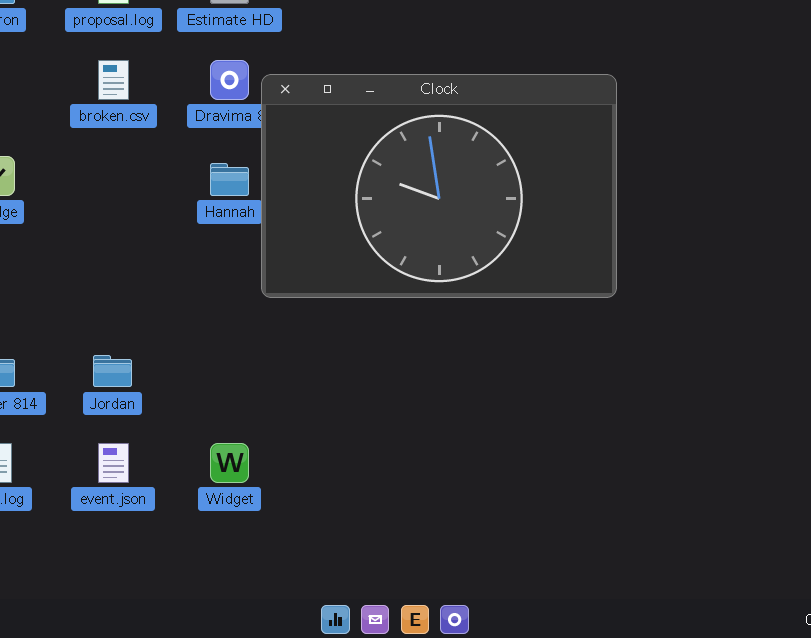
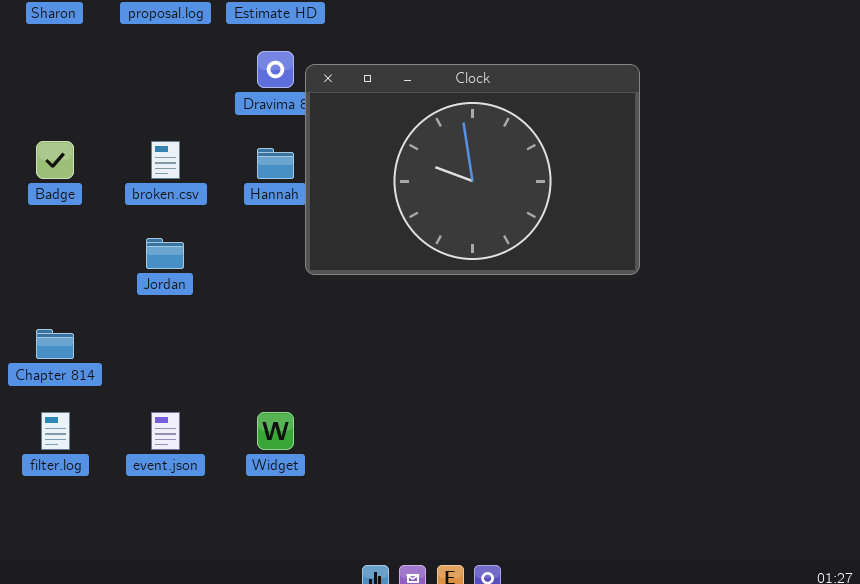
broken.csv: [98,60,129,100] -> [151,141,180,179], moved
Jordan: [93,355,132,387] -> [146,238,184,269], moved

